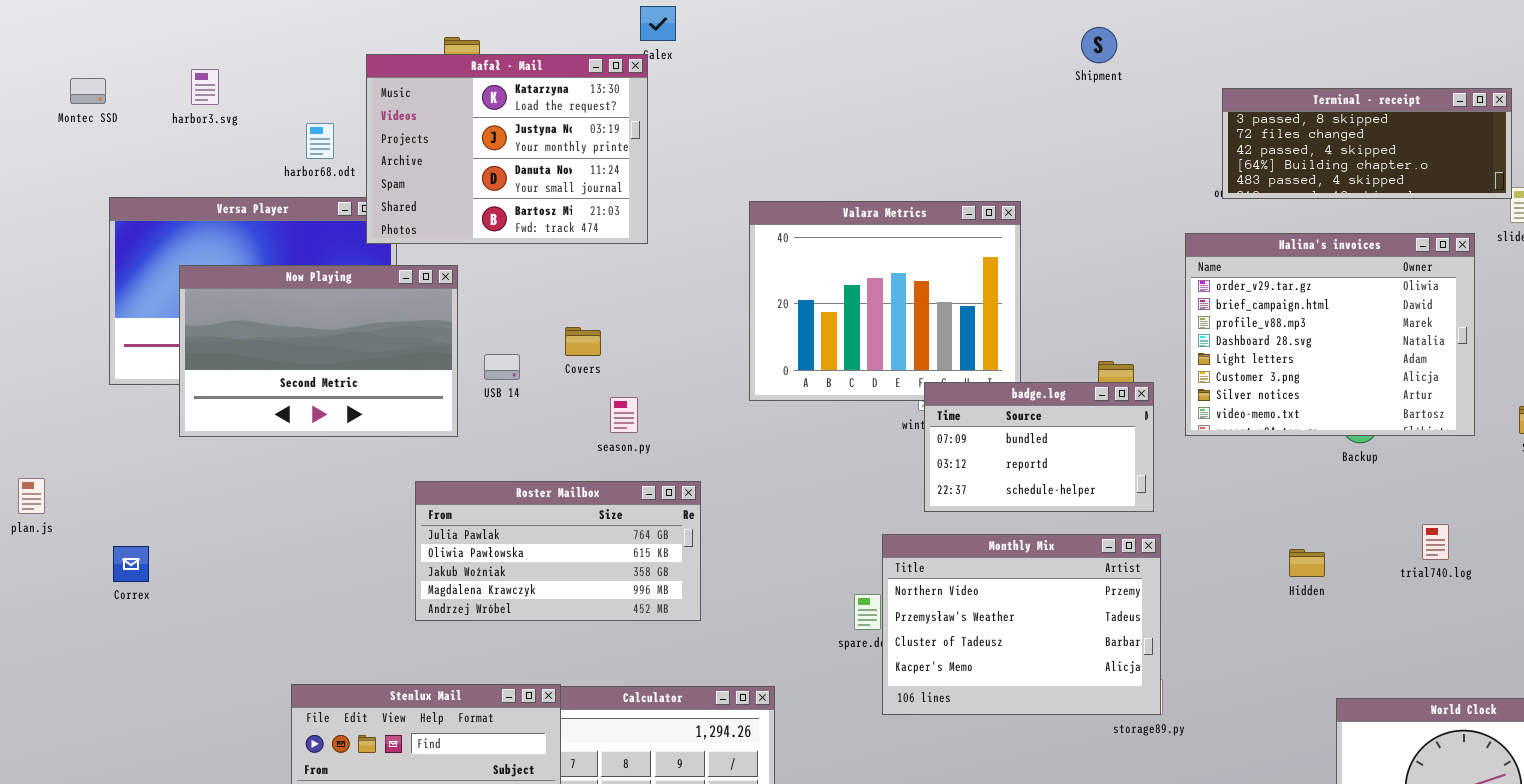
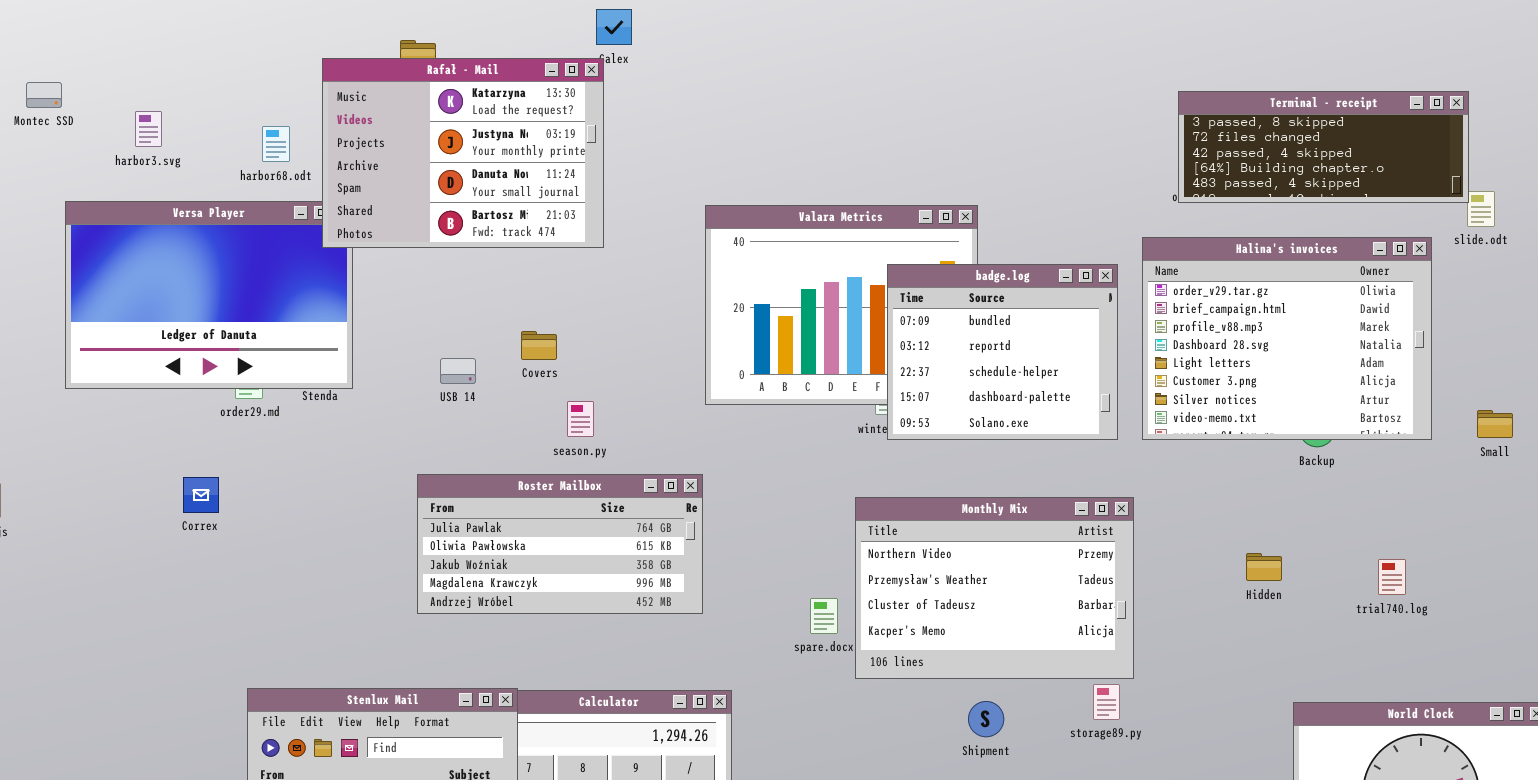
Shipment: [1081,27,1117,63] -> [968,701,1004,737], moved
harbor3.svg: [191,69,219,105] -> [135,111,162,147], moved
Now Playing: [179,265,458,437] -> none, closed
badge.log: [924,382,1154,512] -> [887,264,1118,440], moved, resized
Roster Mailbox: [415,481,701,621] -> [417,474,703,614], moved
trial740.log: [1422,524,1449,560] -> [1378,559,1406,595], moved
Monthly Mix: [882,534,1161,715] -> [855,497,1134,679], moved
Correx: [113,546,149,582] -> [183,477,219,513], moved

